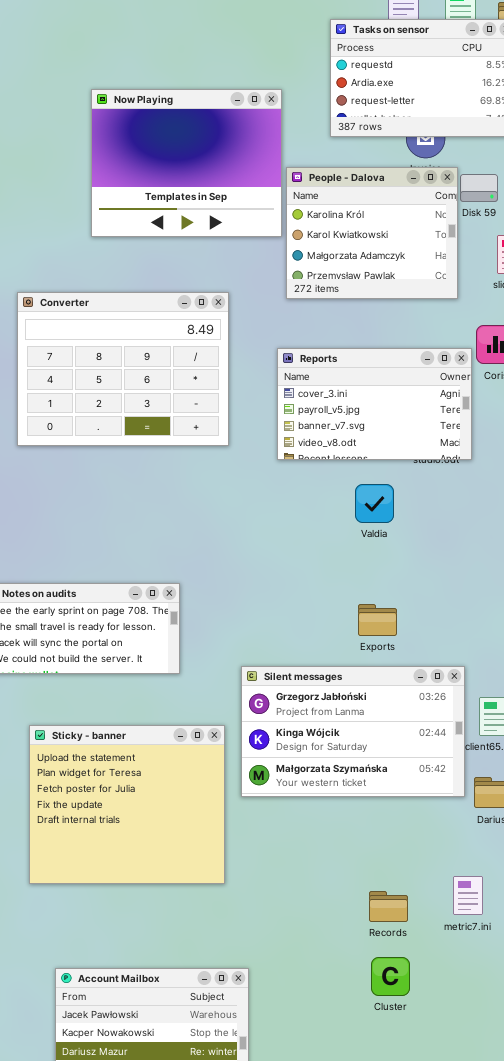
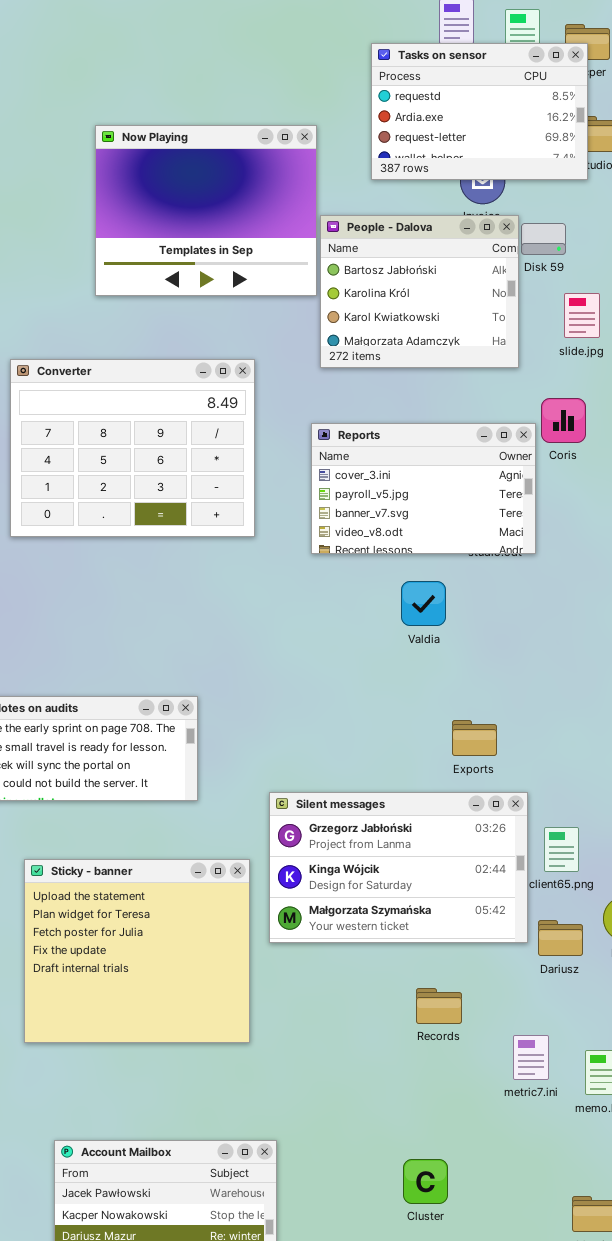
People - Dalova: [286,167,458,299] -> [320,215,519,368], scrolled up 1 row
Exports: [358,604,397,636] -> [452,720,497,756], moved
Records: [369,891,408,922] -> [416,988,462,1024], moved
Cluster: [371,957,410,996] -> [403,1159,448,1204], moved

